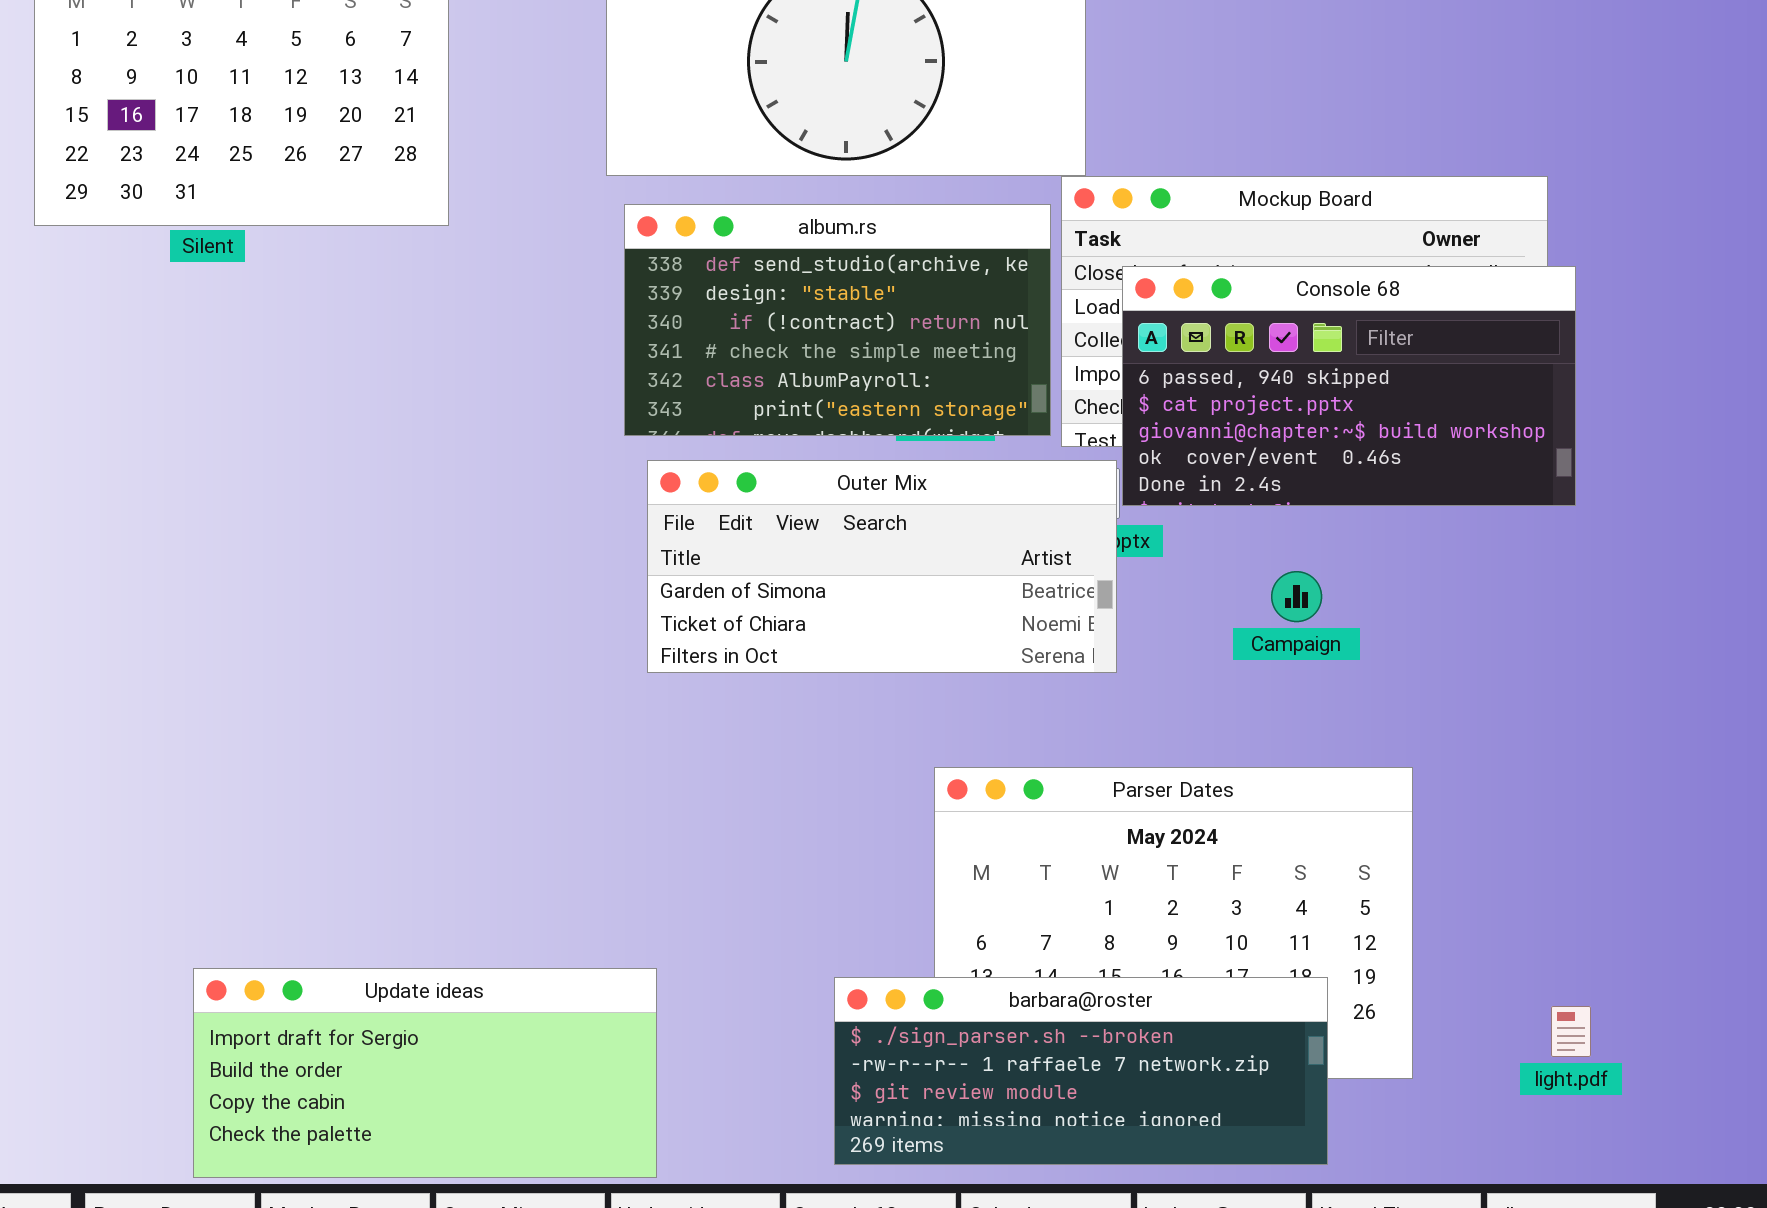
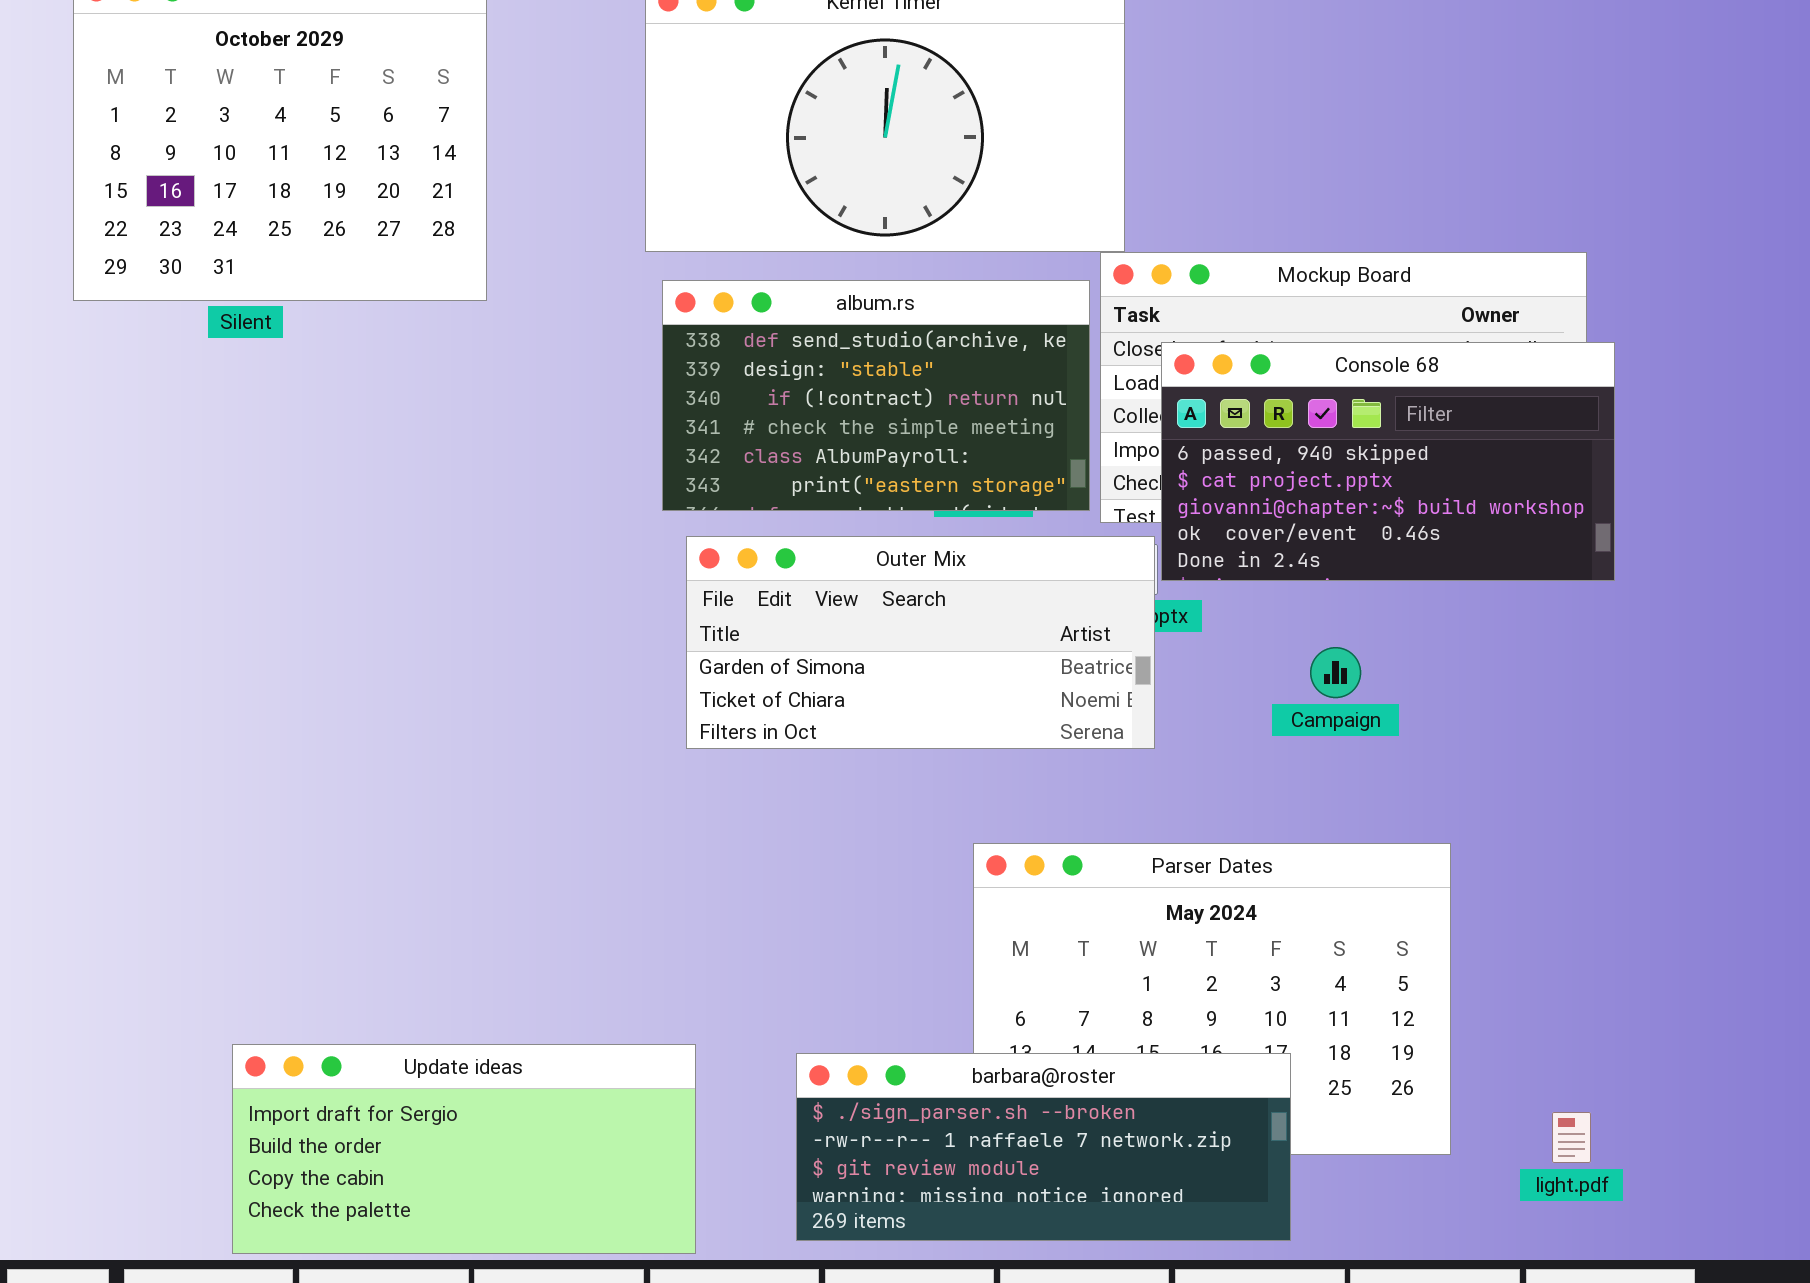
barbara@roster: [834,977,1328,1165] -> [796,1053,1291,1241], moved
light.pdf: [1551,1006,1591,1057] -> [1552,1112,1591,1163], moved

